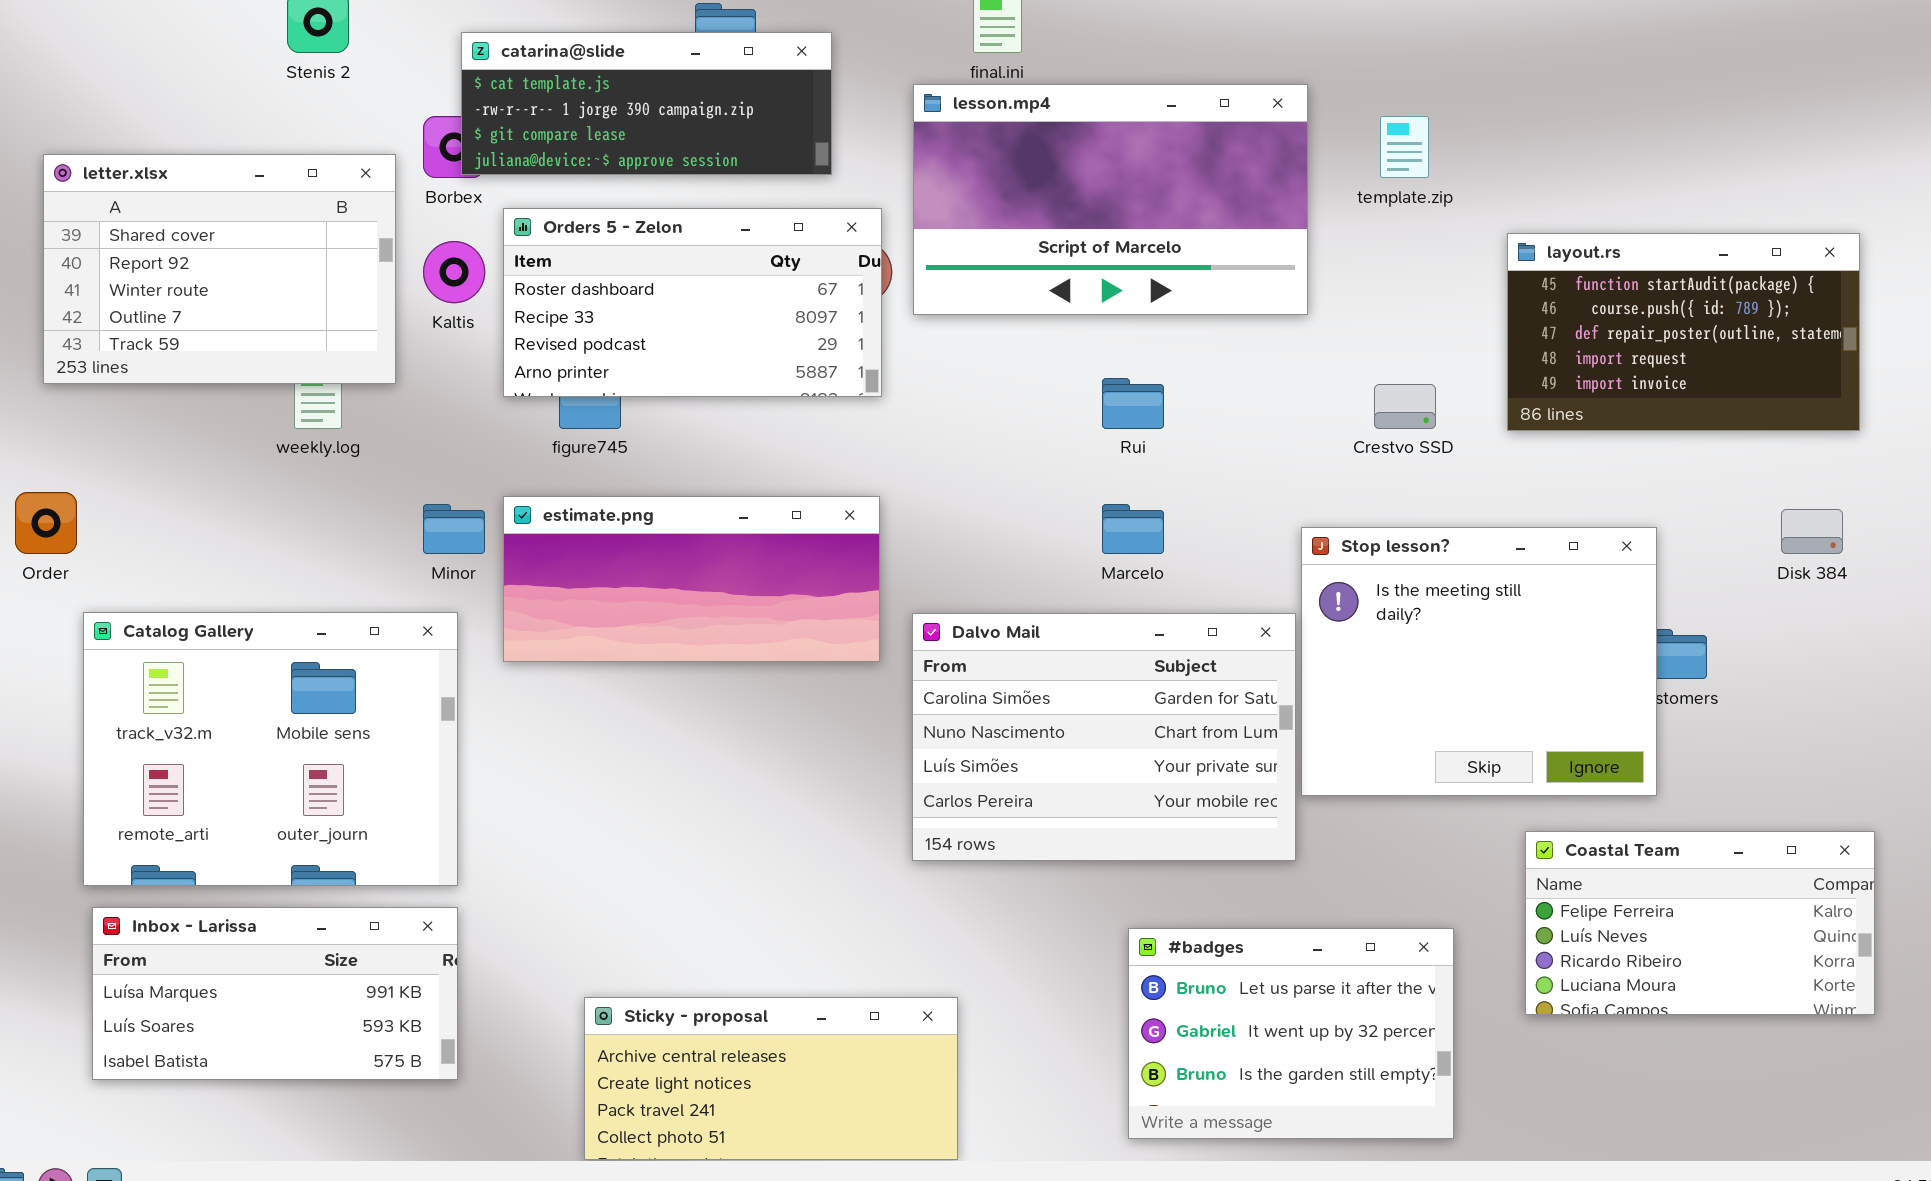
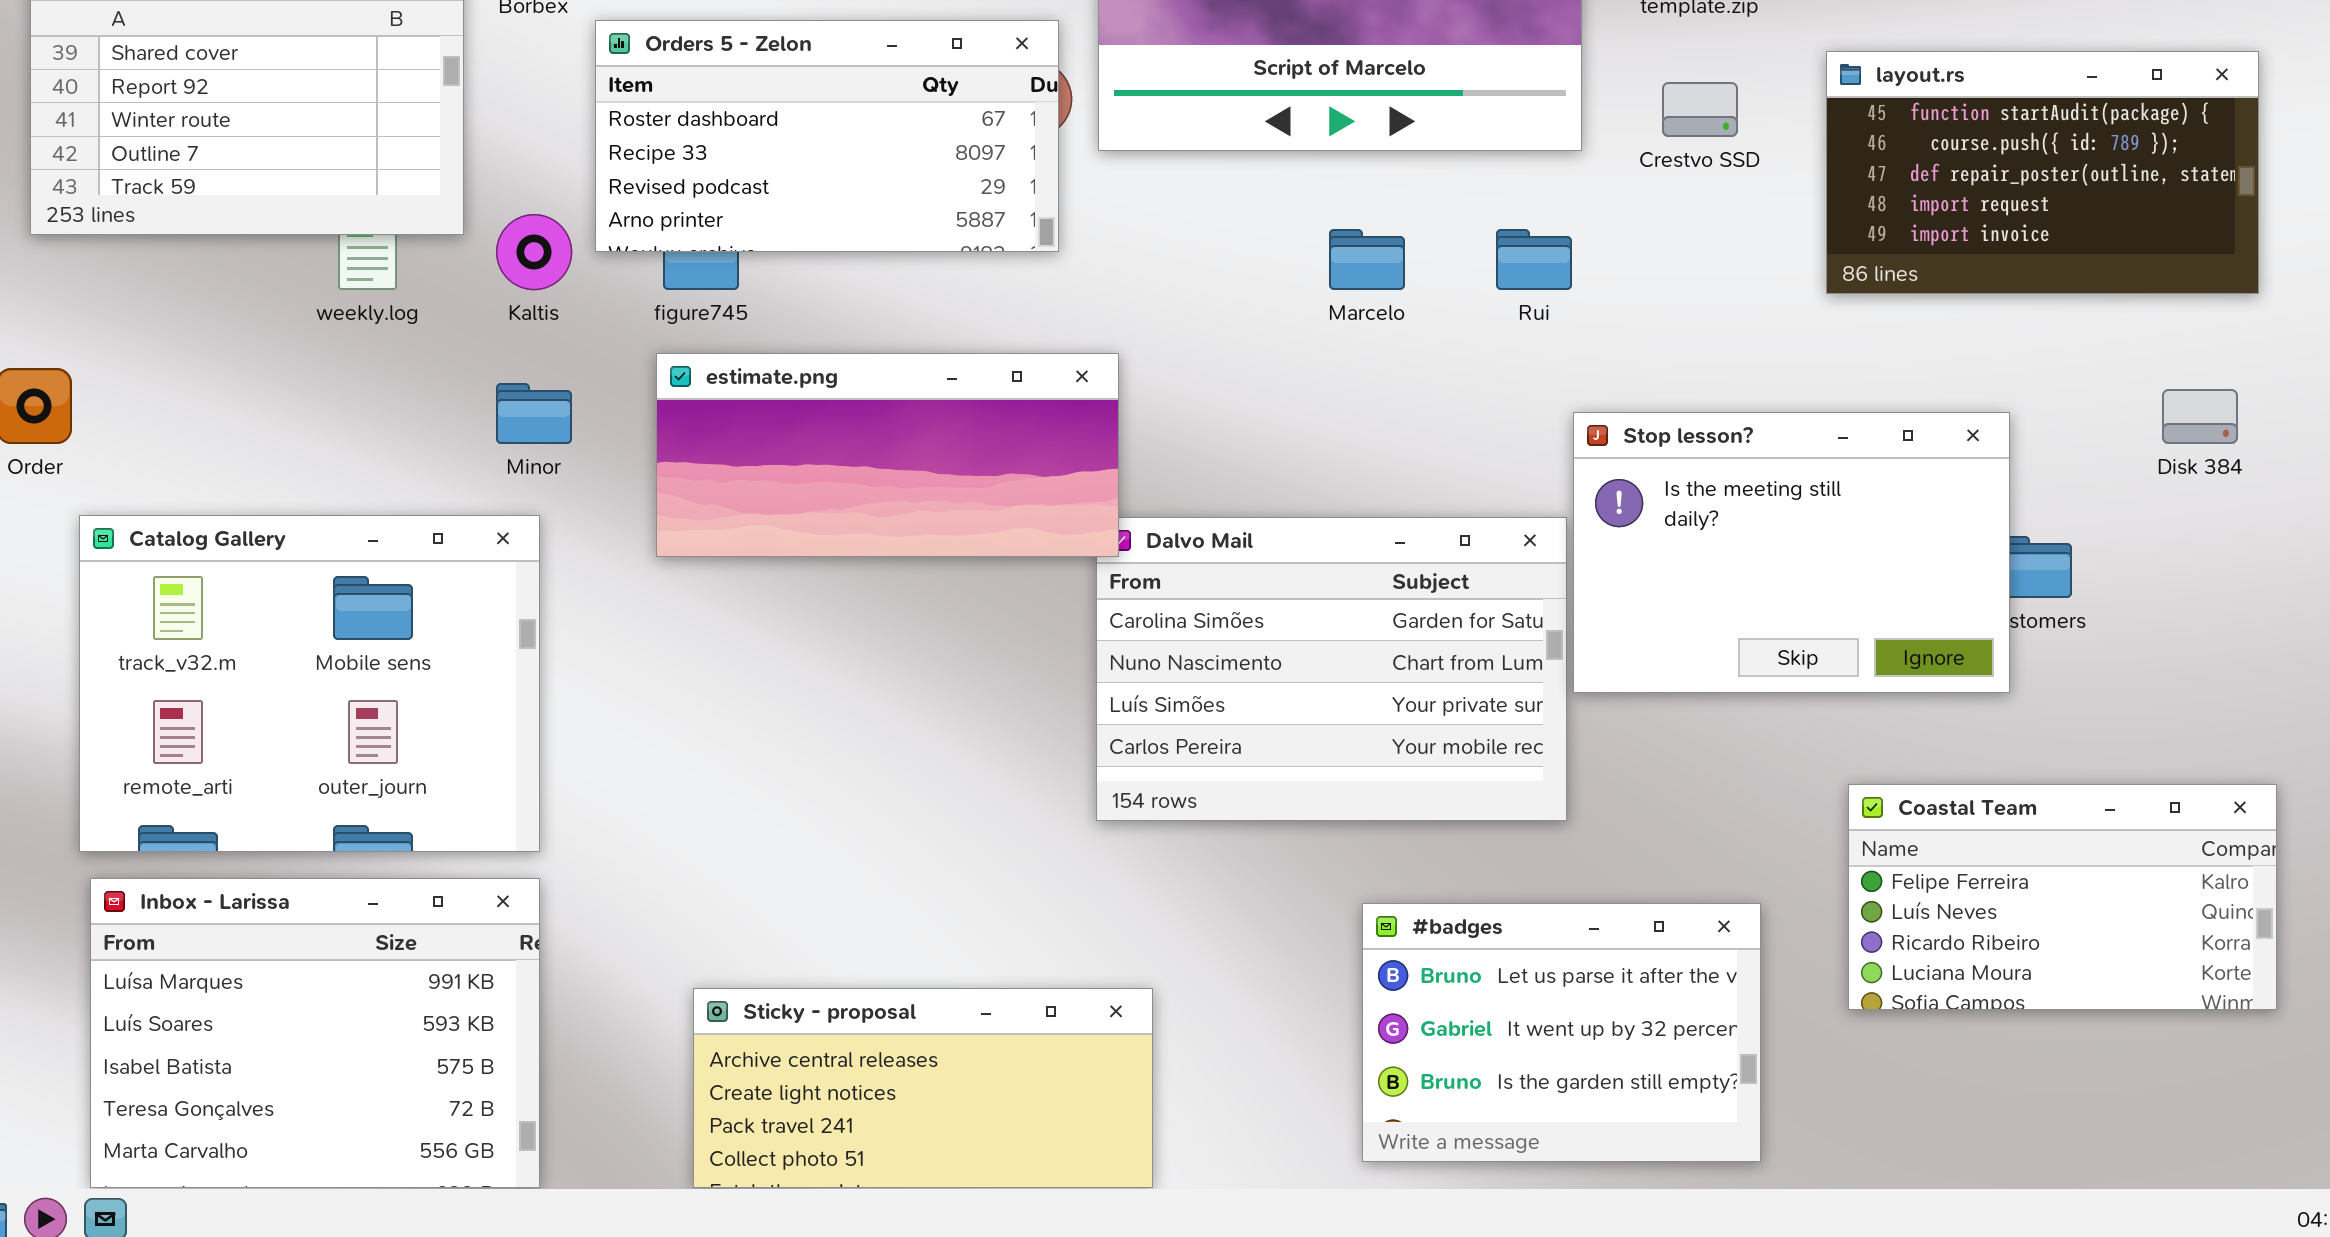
Kaltis: [423,241,485,303] -> [496,214,572,290], moved
Rui: [1102,378,1164,429] -> [1496,229,1572,290], moved
Crestvo SSD: [1374,384,1436,429] -> [1662,82,1738,137], moved
estimate.png: [503,496,880,662] -> [656,353,1119,557], moved
Marcelo: [1102,504,1164,554] -> [1329,229,1405,290], moved
Stop lesson?: [1301,527,1657,796] -> [1573,412,2010,693], resized
Inbox - Larissa: [92,907,458,1080] -> [90,878,540,1188], resized

